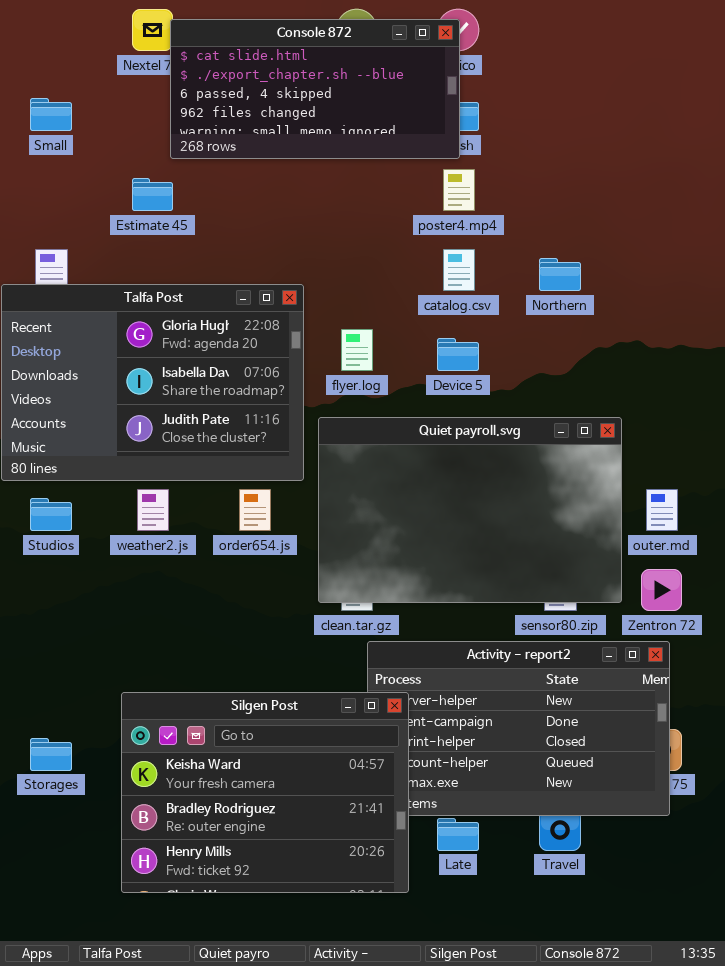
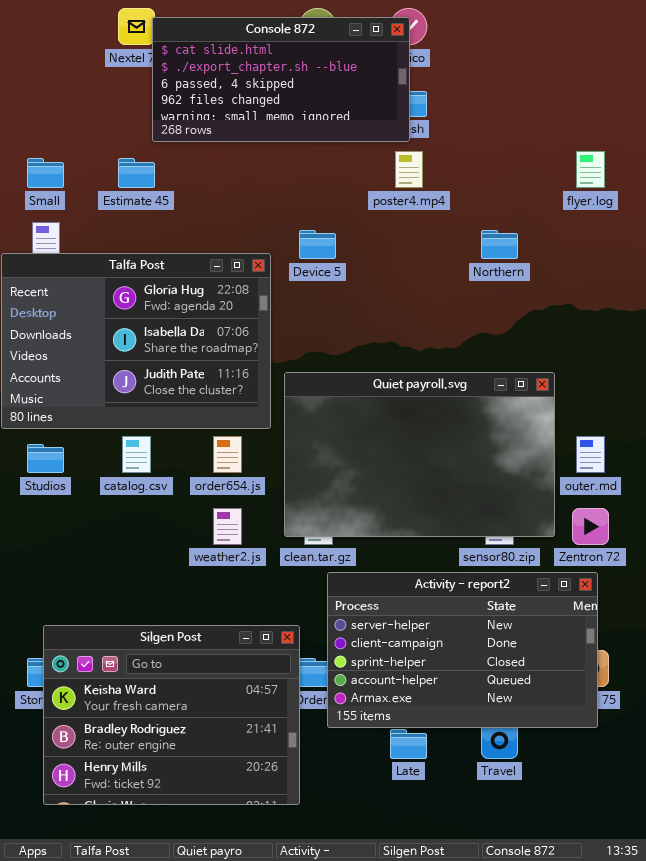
Small: [30,98,72,131] -> [27,158,64,188], moved
catalog.csv: [443,249,475,291] -> [122,436,151,473], moved
flyer.log: [341,329,373,371] -> [576,151,605,188], moved
Device 5: [437,338,479,371] -> [299,230,336,259], moved
weather2.js: [137,489,169,531] -> [213,508,242,545], moved
Silgen Post: [121,692,409,893] -> [43,625,300,805], moved

